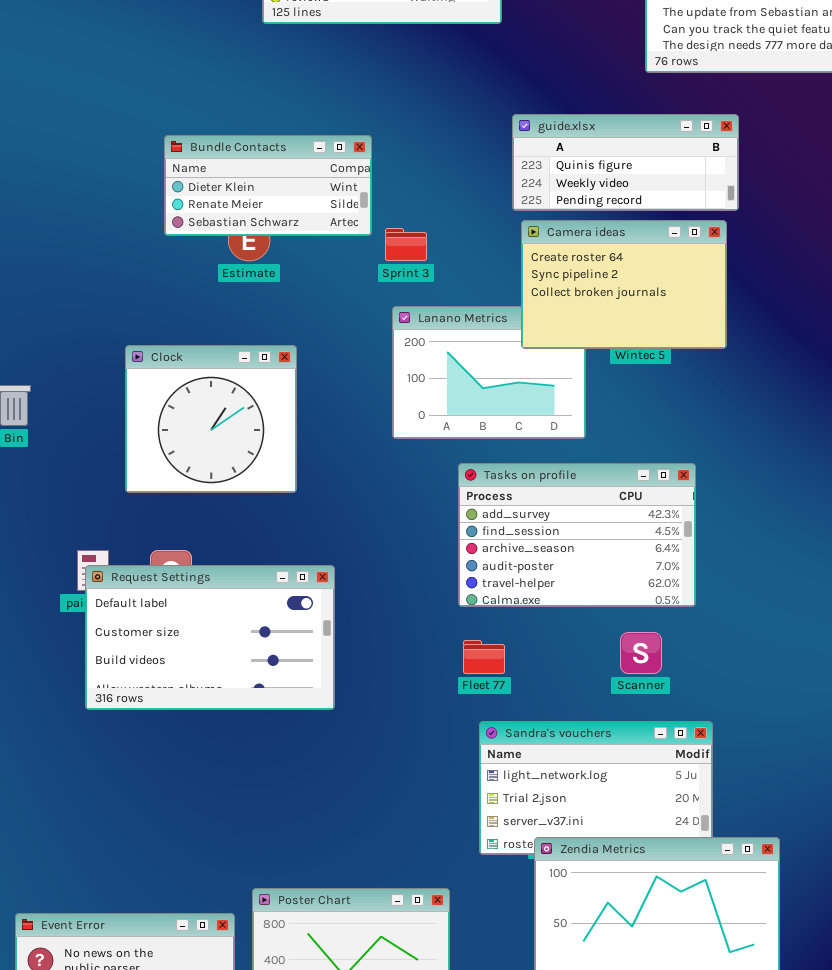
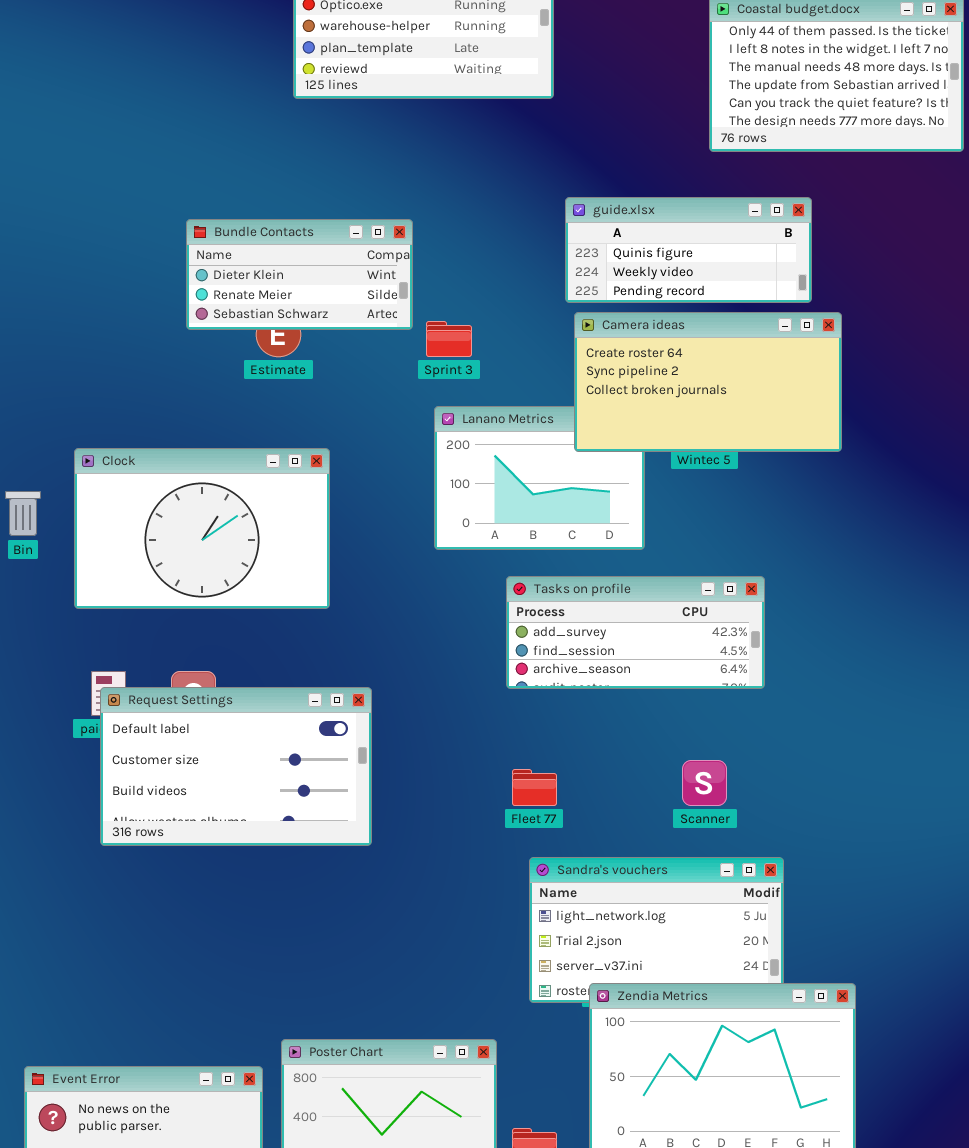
Camera ideas: [521,220,727,349] -> [574,312,842,452], resized
Clock: [125,345,297,493] -> [74,448,330,609], resized
Tasks on profile: [458,463,696,607] -> [506,576,765,689], resized

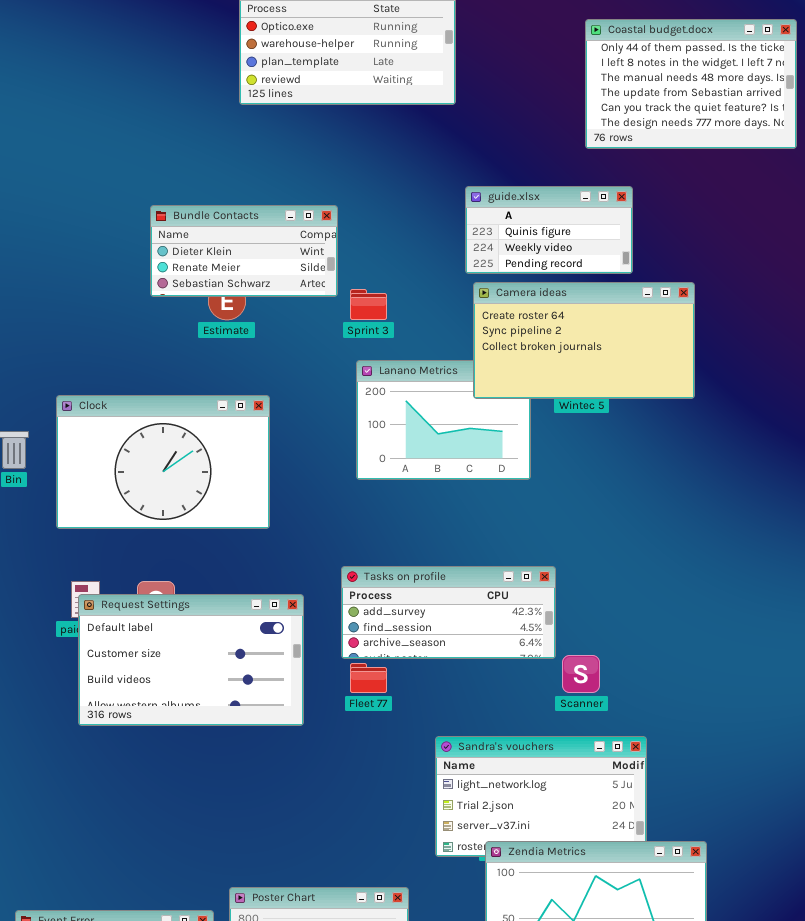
guide.xlsx: [565,197,812,303] -> [465,186,633,274], resized
Tasks on profile: [506,576,765,689] -> [341,566,556,659], moved
Fleet 77: [512,769,557,806] -> [350,663,387,693], moved

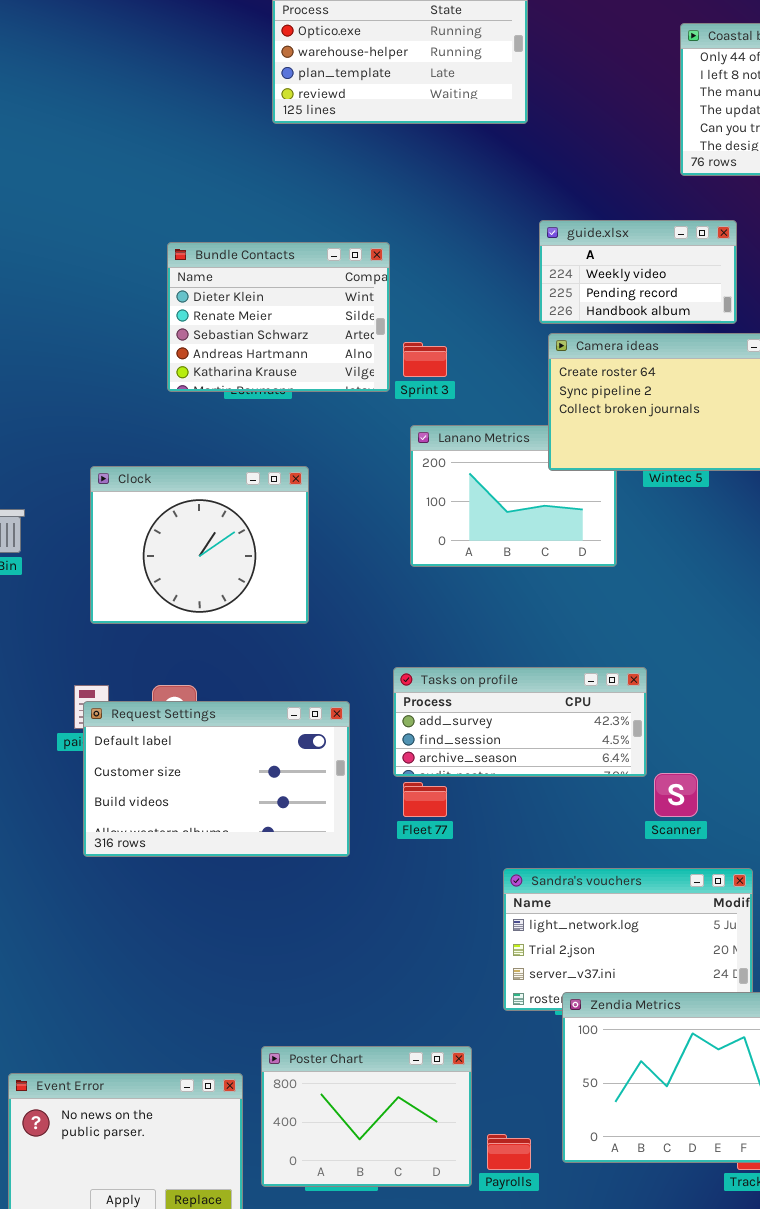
guide.xlsx: [465,186,633,274] -> [539,220,737,324], scrolled down 1 row
Bundle Contacts: [150,205,338,297] -> [167,242,390,392], resized
Clock: [56,395,270,529] -> [90,466,309,624], resized

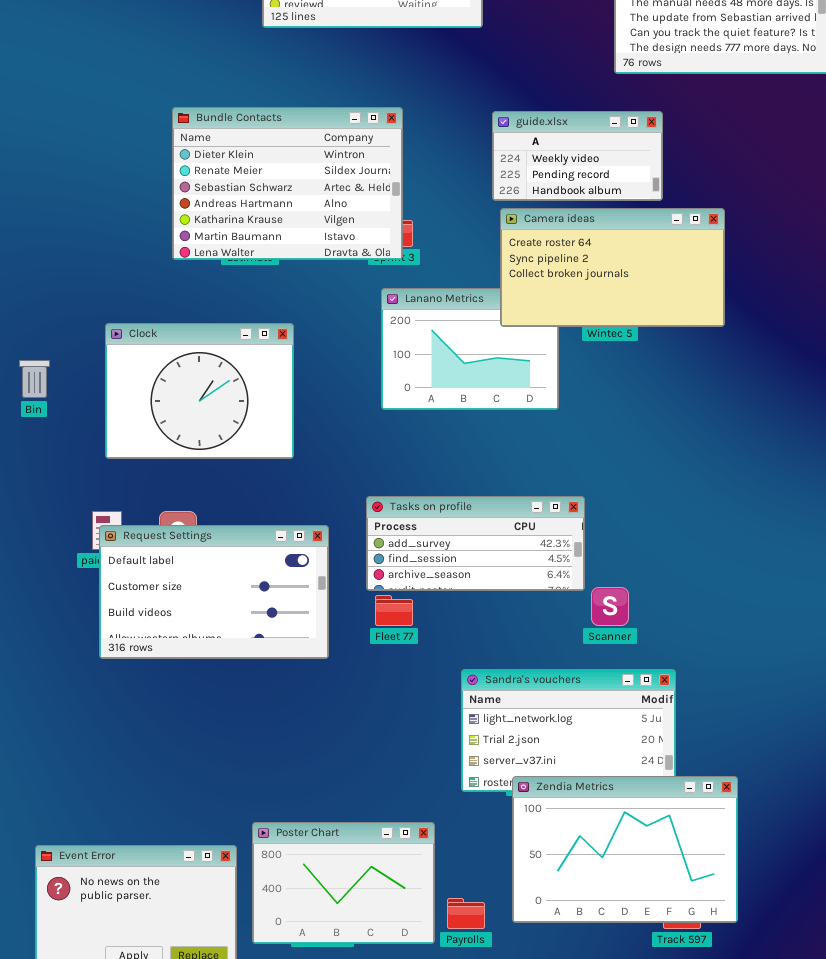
Bundle Contacts: [167,242,390,392] -> [172,107,403,260], resized

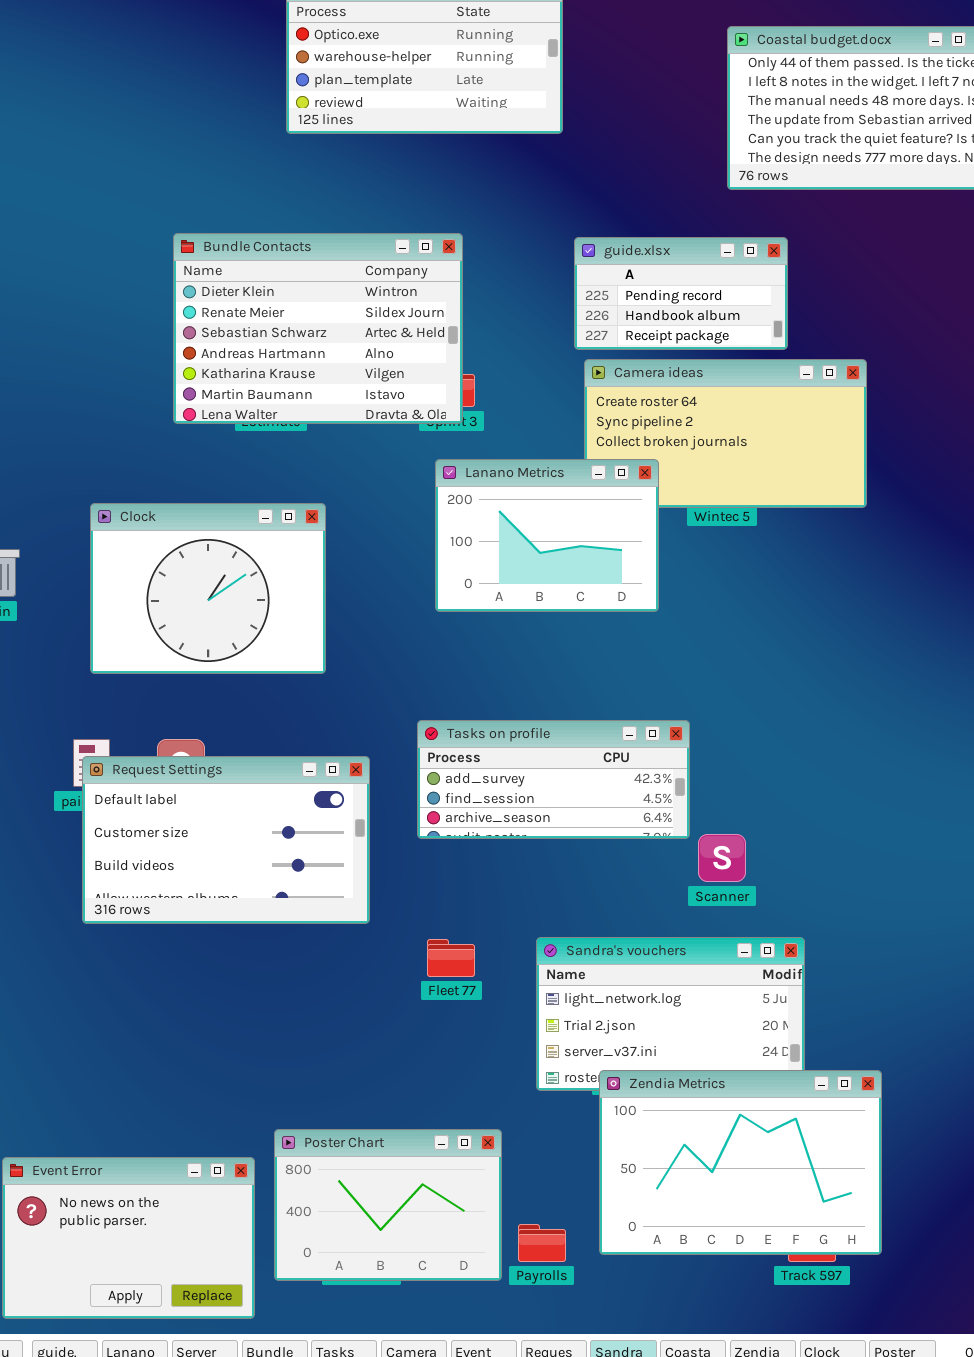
guide.xlsx: [492,111,663,201] -> [574,237,788,350], scrolled down 1 row
Lanano Metrics: [381,288,559,410] -> [435,459,659,612], raised
Fleet 77: [375,595,413,626] -> [427,939,475,977], moved

